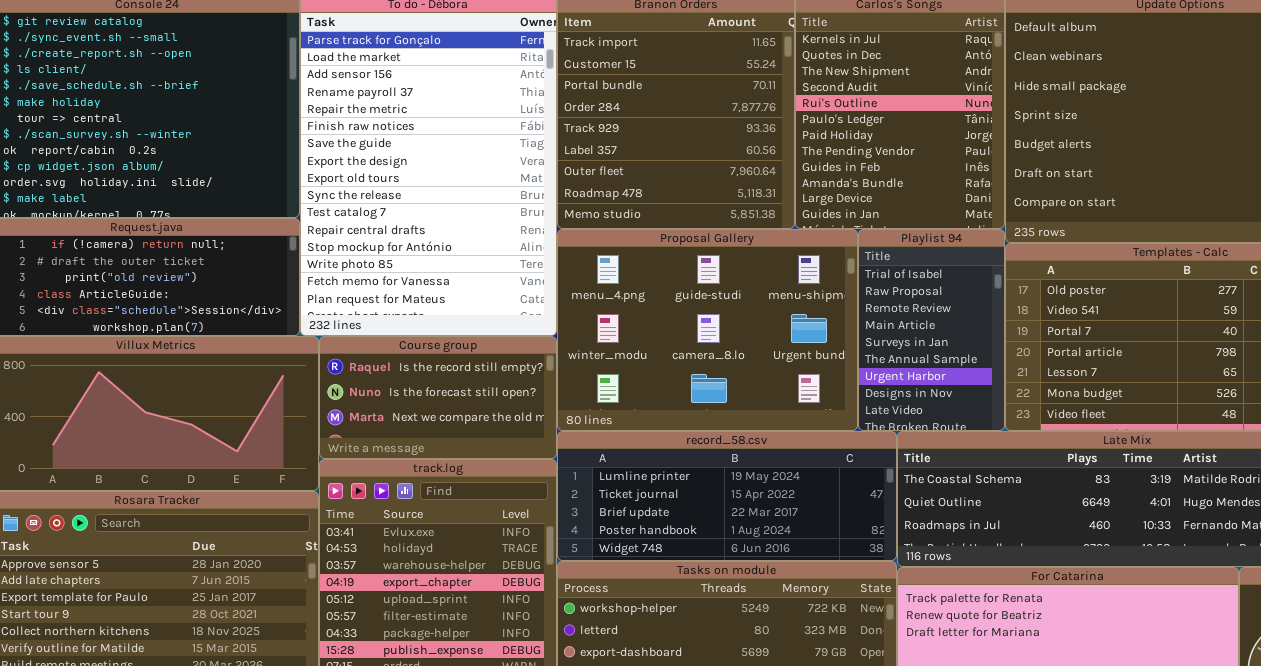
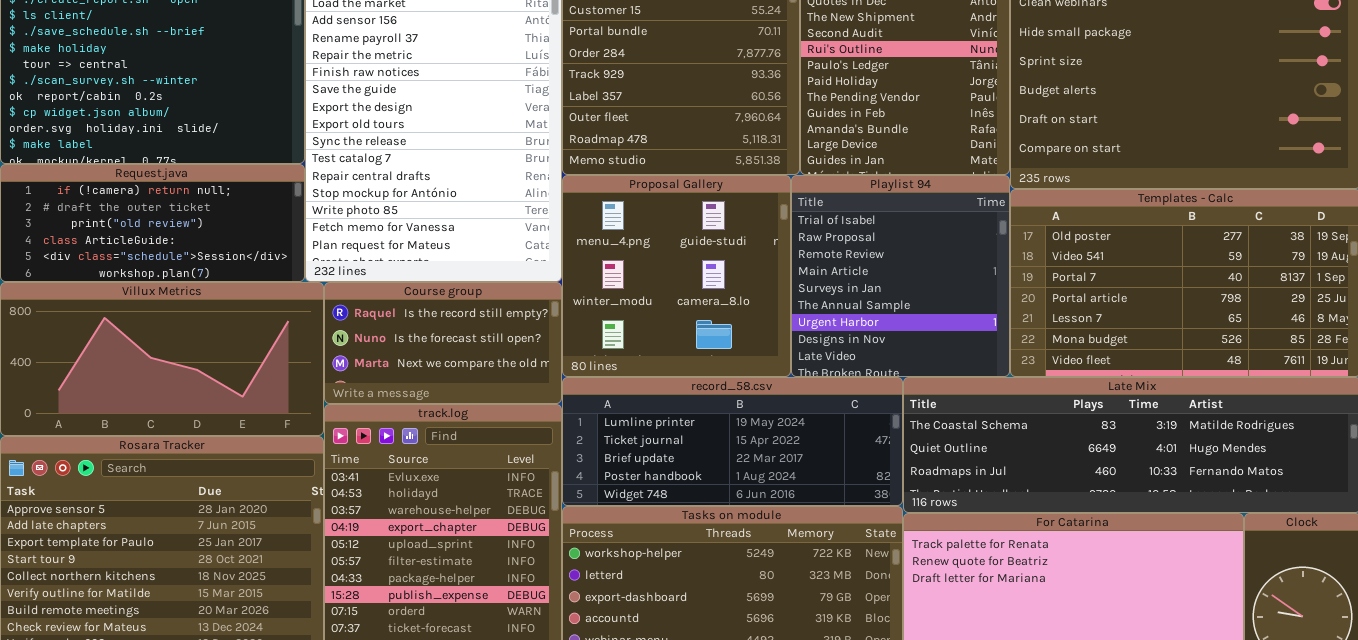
Proposal Gallery: [557,229,858,431] -> [562,175,791,377], resized
Playlist 94: [858,229,1005,431] -> [791,175,1010,377], resized

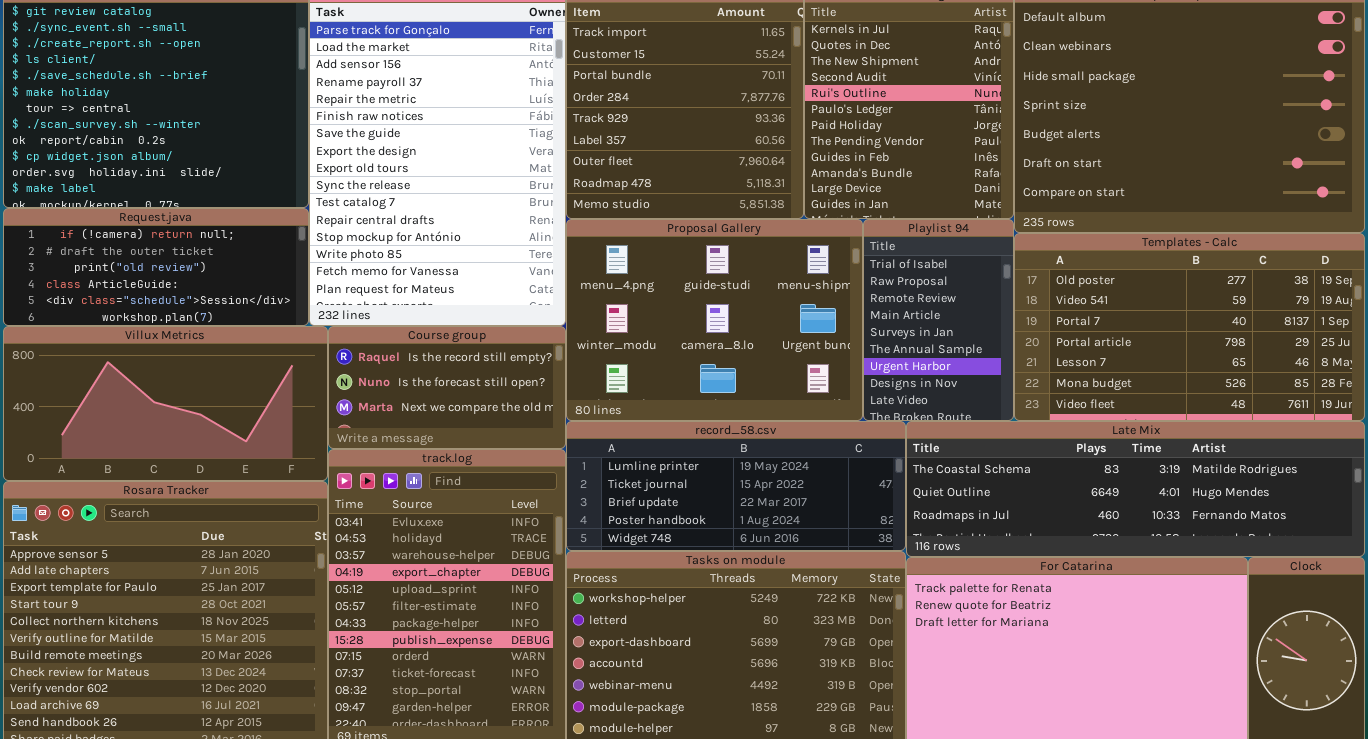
Proposal Gallery: [562,175,791,377] -> [566,219,863,421], resized
Playlist 94: [791,175,1010,377] -> [863,219,1014,421], resized

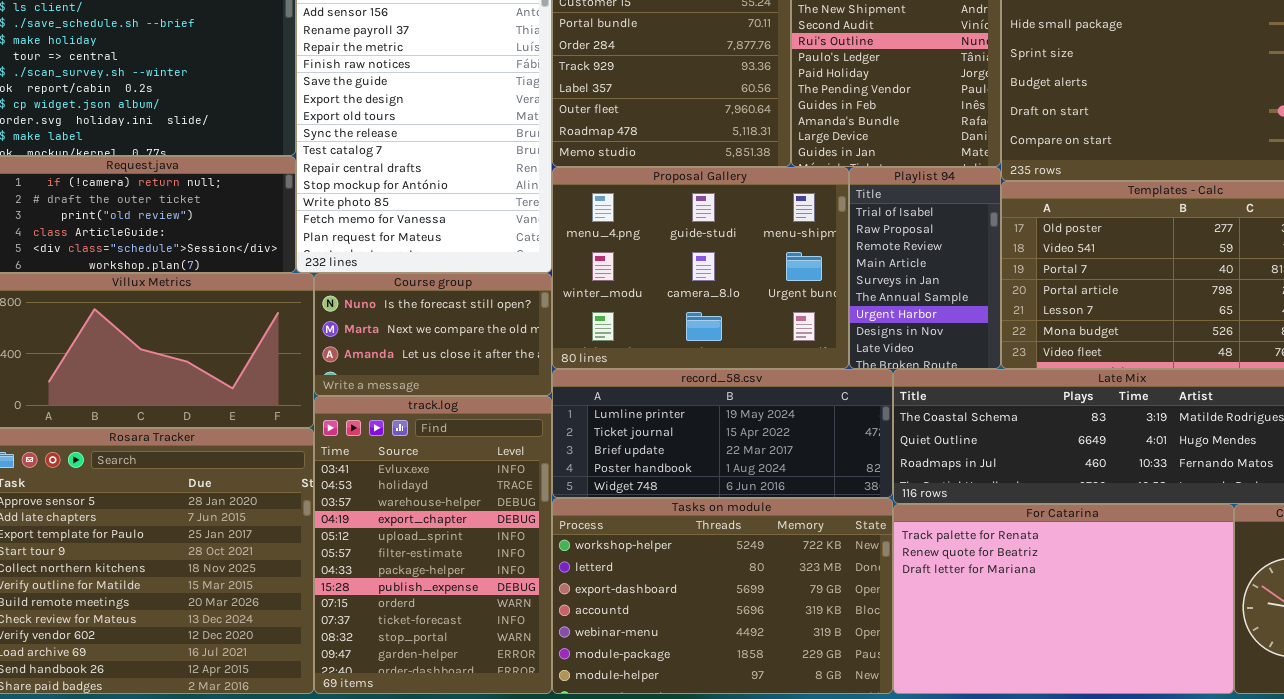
Course group: [328,326,566,449] -> [314,273,552,396], scrolled down 1 row

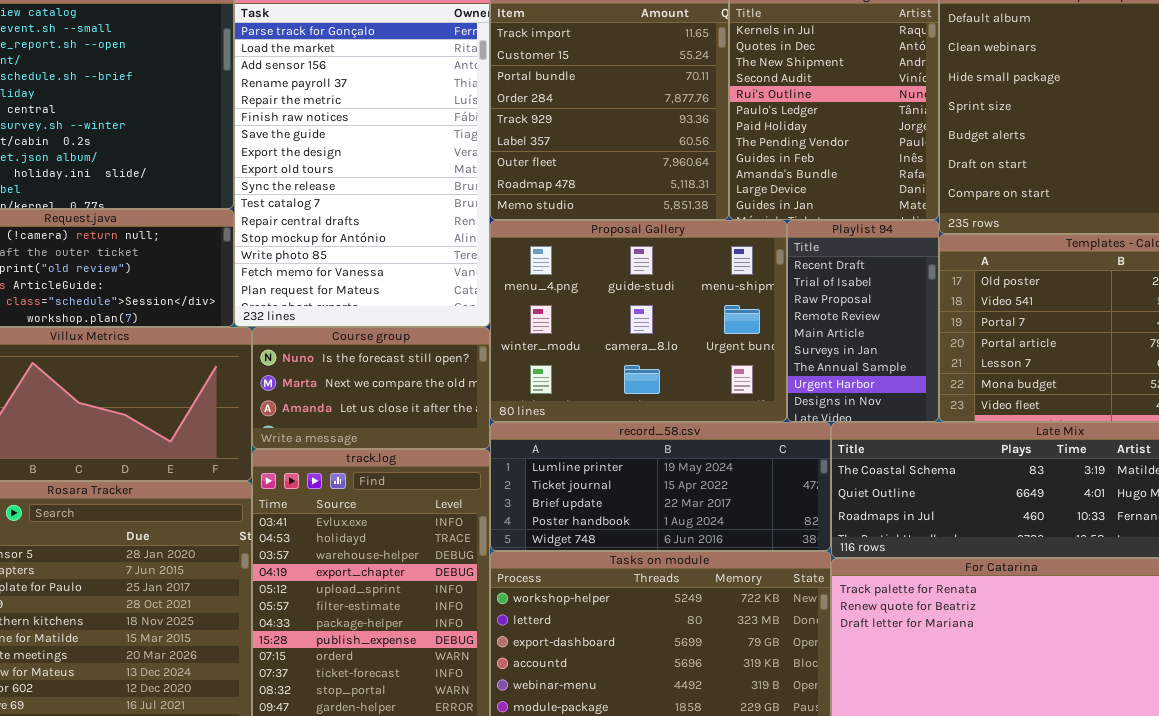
Playlist 94: [849,167,1001,369] -> [787,220,939,422], scrolled up 1 row

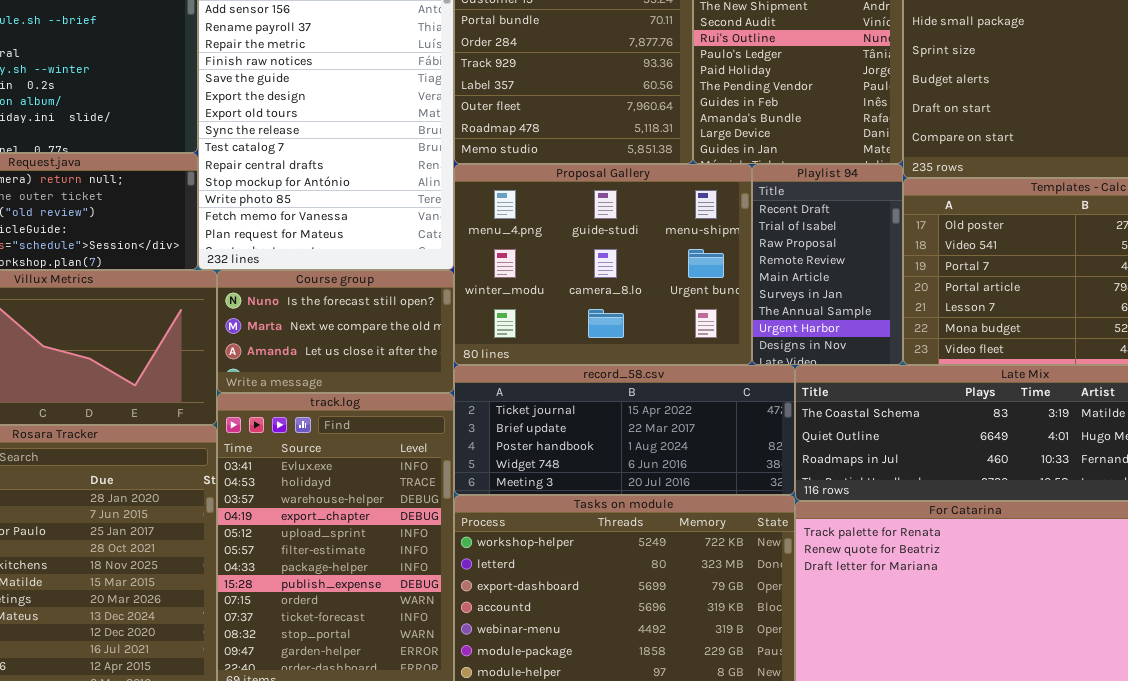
record_58.csv: [490,422,831,551] -> [454,365,795,495], scrolled down 1 row

